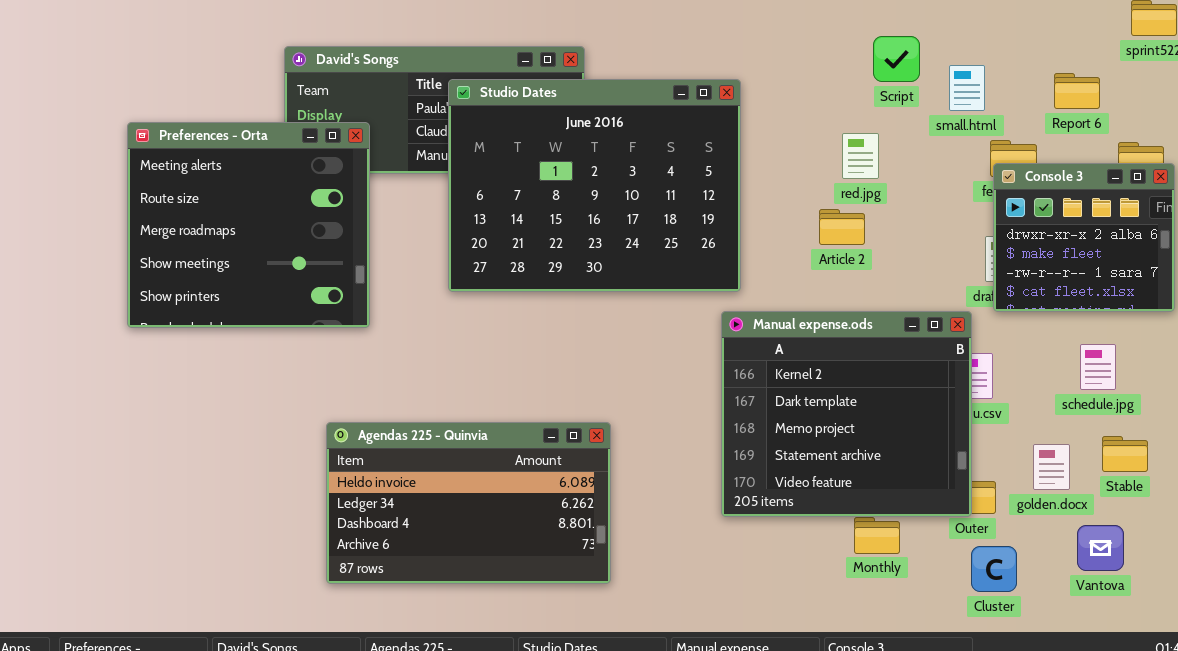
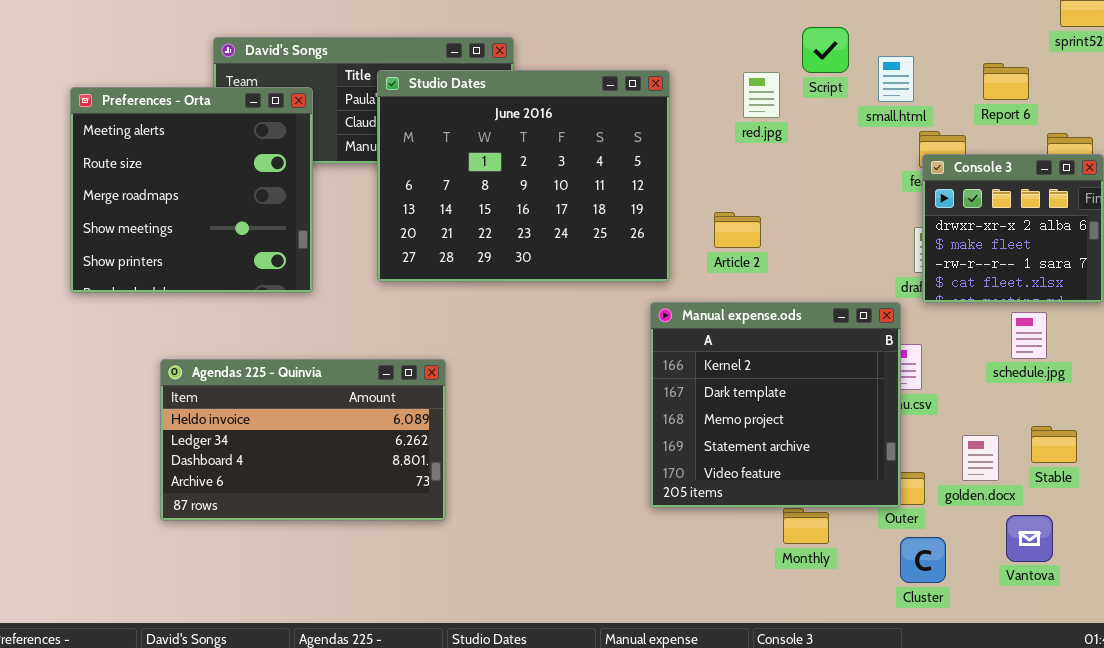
Preferences - Orta: [127,122,370,328] -> [70,87,313,293], moved
red.jpg: [842,133,879,179] -> [743,72,780,118], moved
Article 2: [819,209,865,245] -> [714,212,761,248], moved
schedule.jpg: [1080,344,1116,390] -> [1011,312,1047,359], moved
Agendas 225 - Quinvia: [326,422,611,584] -> [160,359,446,521], moved

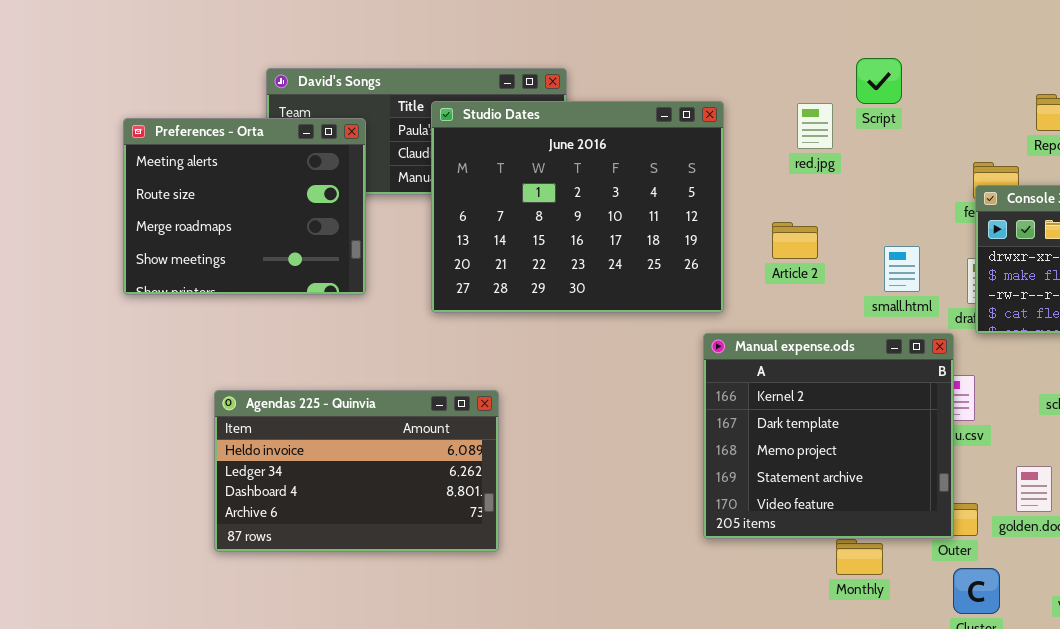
small.html: [878,56,914,102] -> [884,246,920,292], moved
Preferences - Orta: [70,87,313,293] -> [123,118,366,295], resized
Article 2: [714,212,761,248] -> [772,222,818,259], moved

